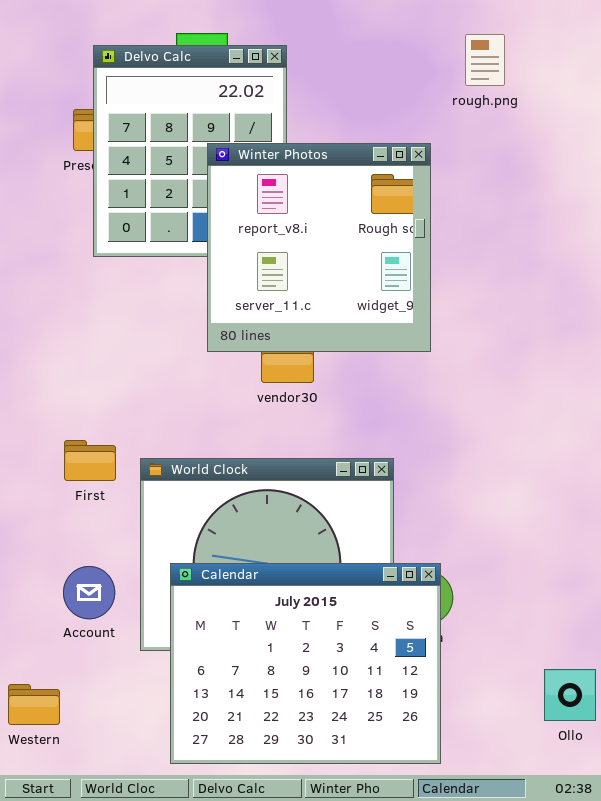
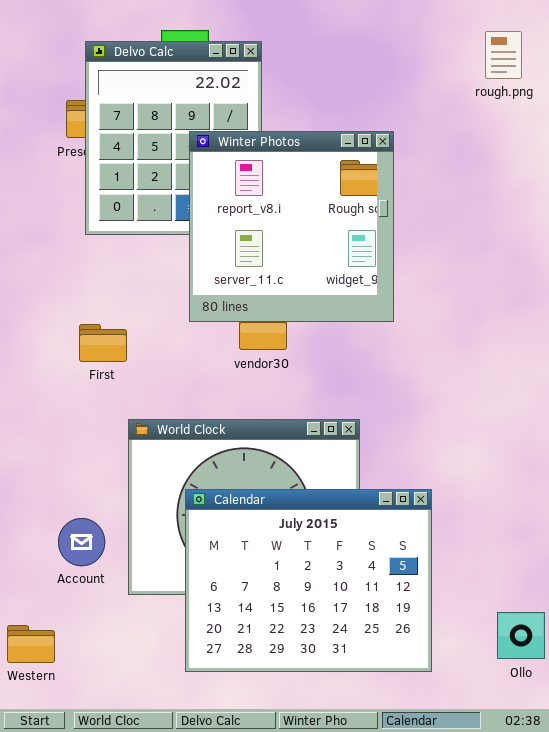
rough.png: [465,34,505,86] -> [485,31,522,79], moved
First: [64,440,116,481] -> [79,324,127,362], moved
Calendar: [170,563,441,764] -> [185,489,432,672], moved

